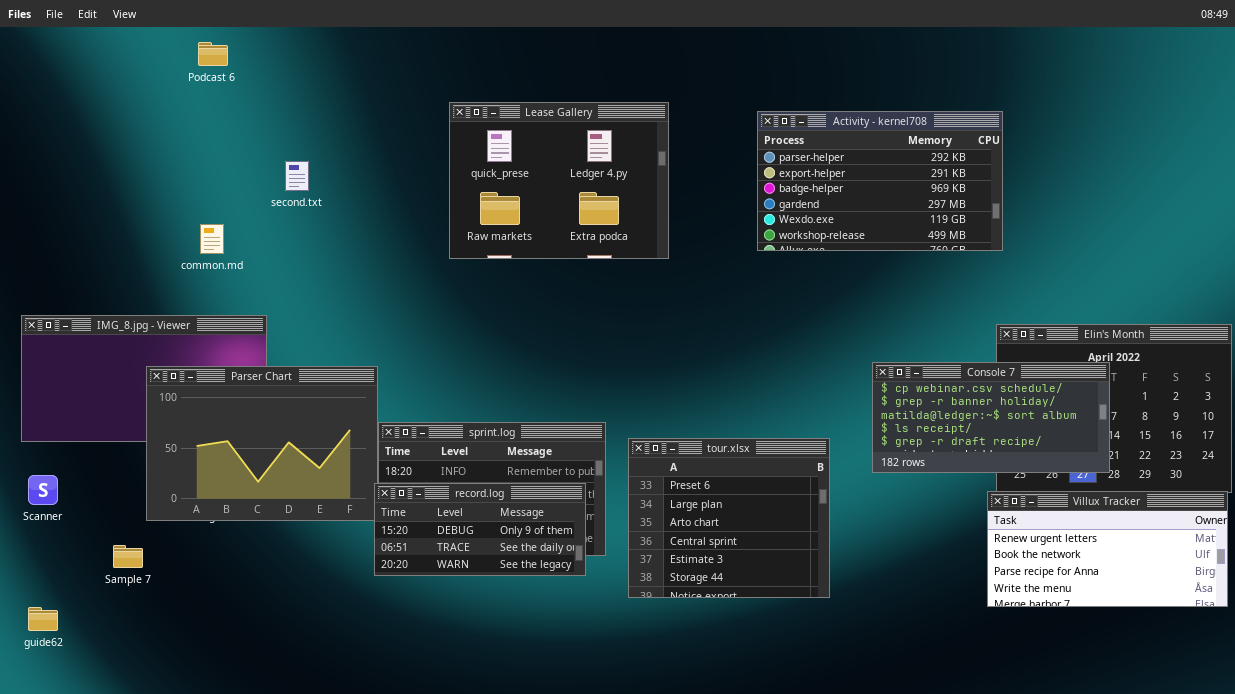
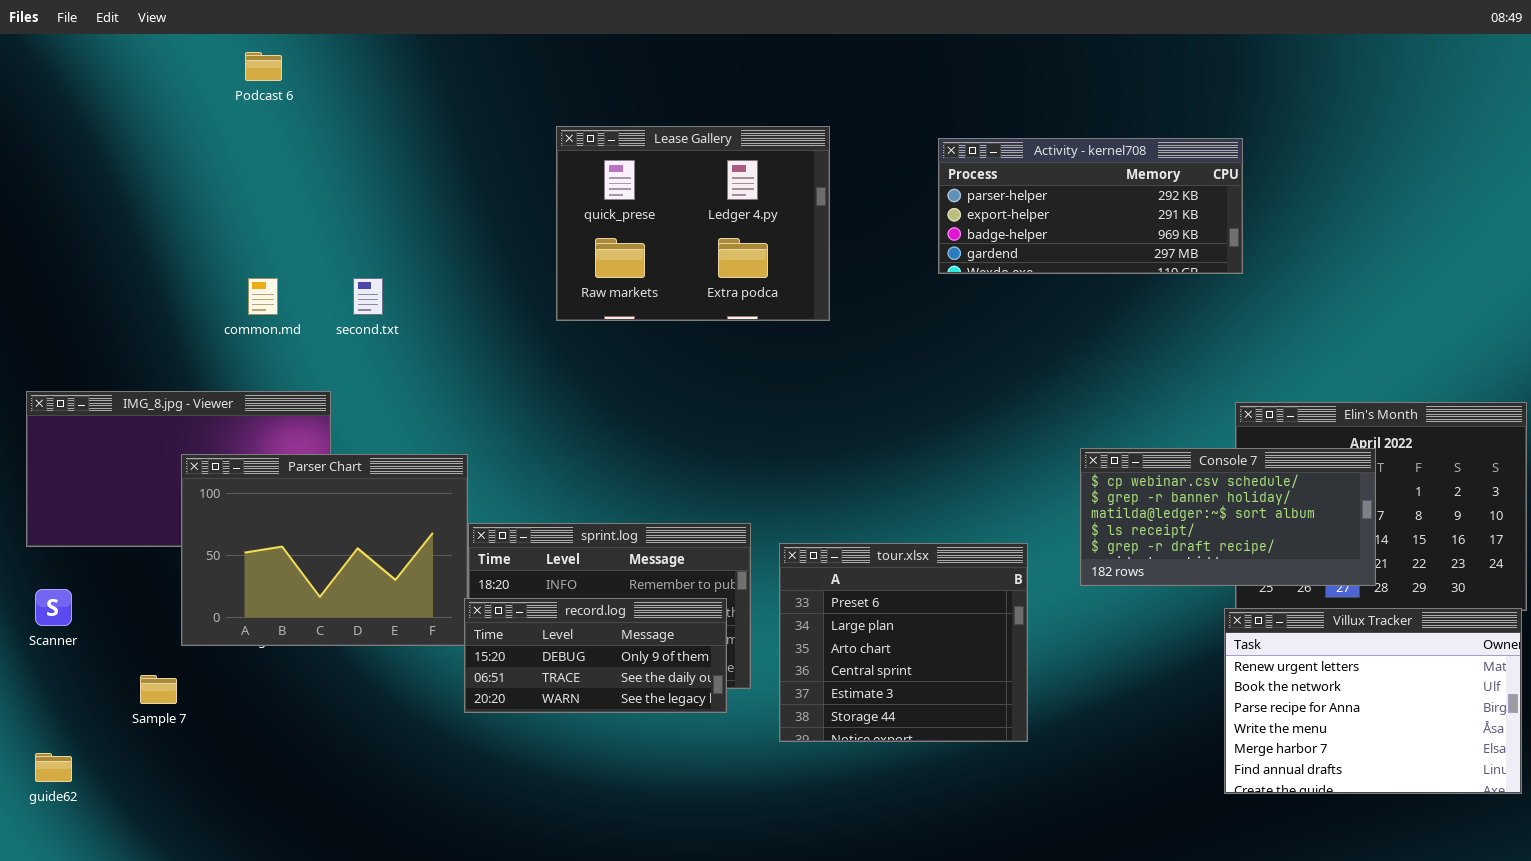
Activity - kernel708: [757,111,1003,251] -> [938,138,1243,274], resized
second.txt: [285,161,309,191] -> [353,278,383,315], moved
Villux Tracker: [987,491,1228,607] -> [1224,608,1522,794], resized

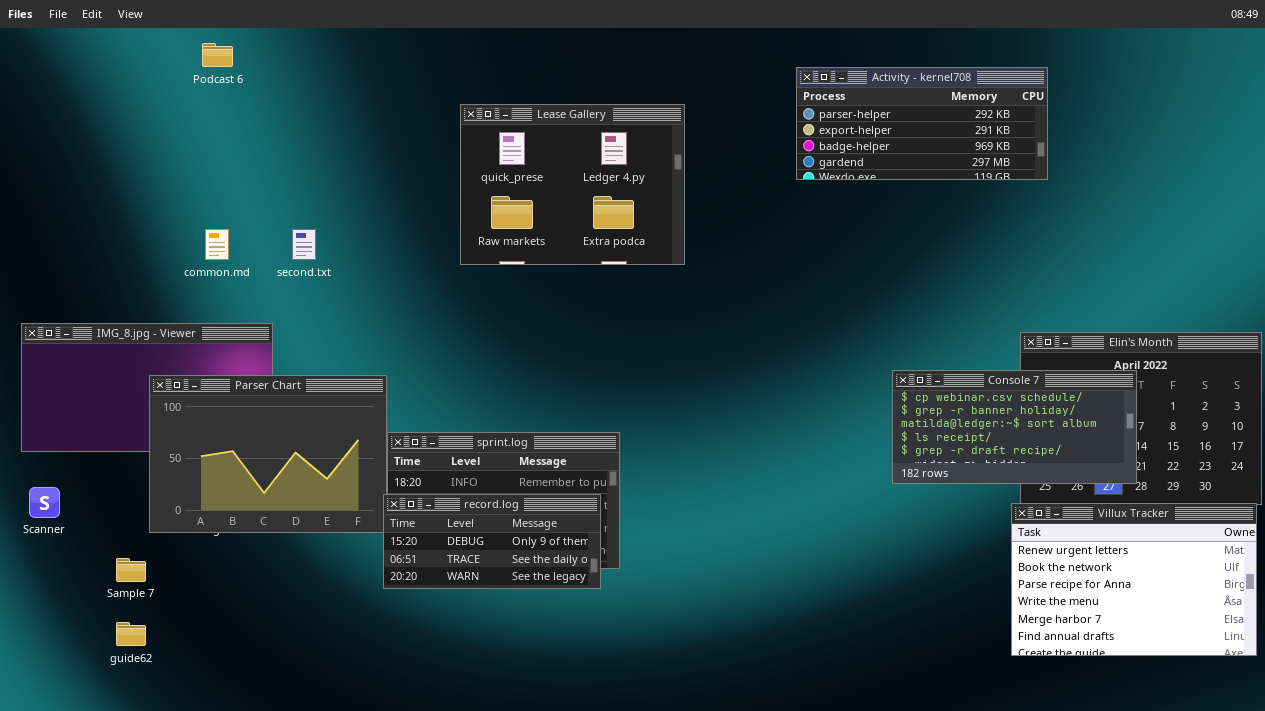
Activity - kernel708: [938,138,1243,274] -> [796,67,1048,180], moved
tour.xlsx: [779,543,1028,742] -> none, closed
guide62: [35,753,72,782] -> [116,622,146,646], moved

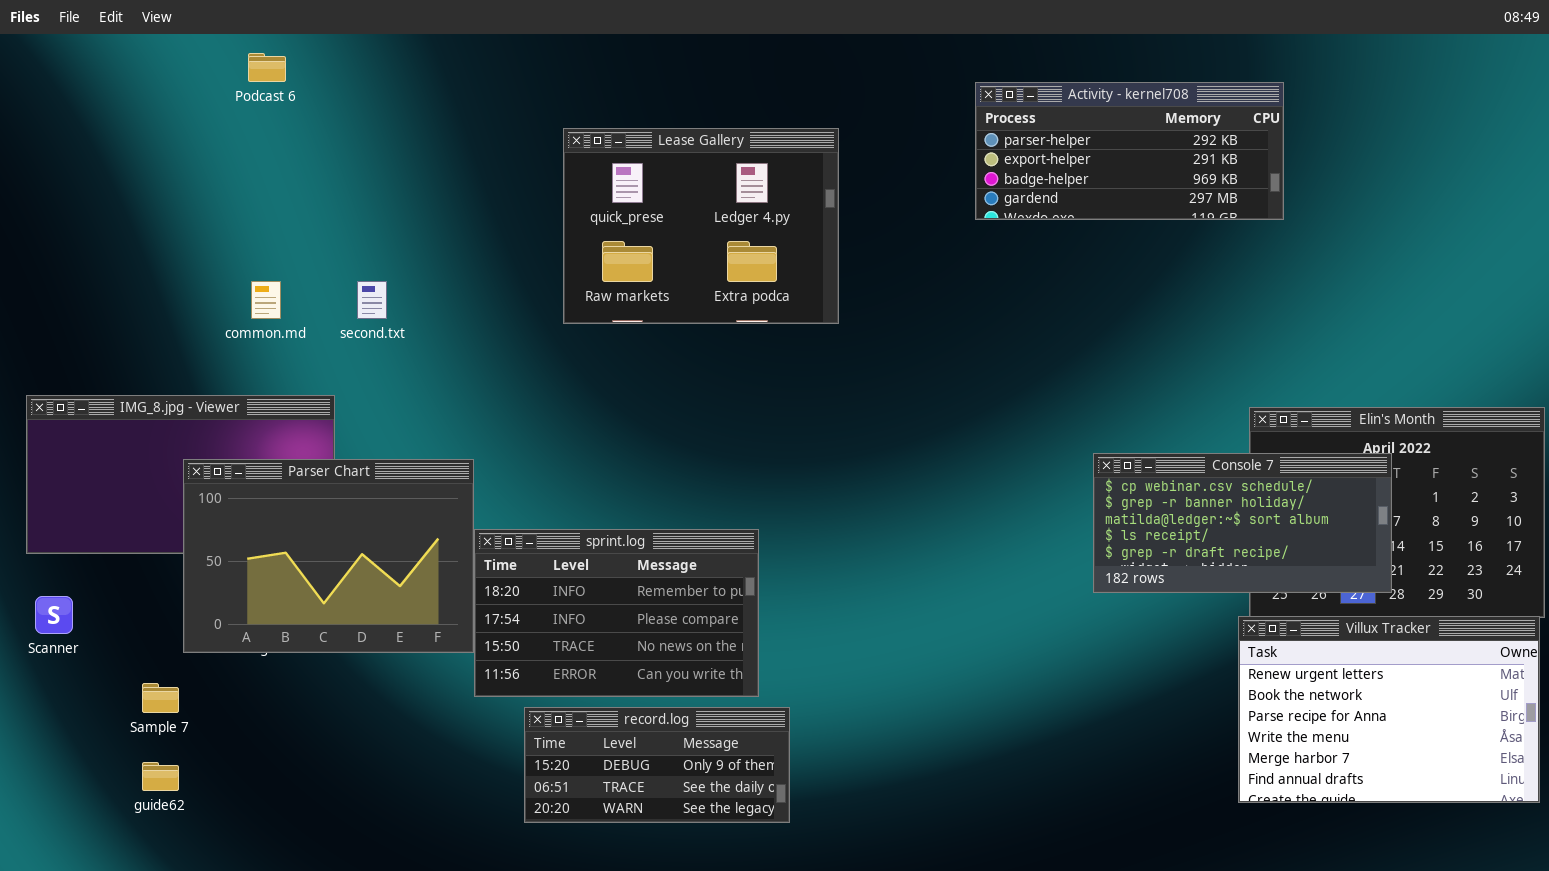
record.log: [383,494,601,589] -> [524,707,790,823], moved

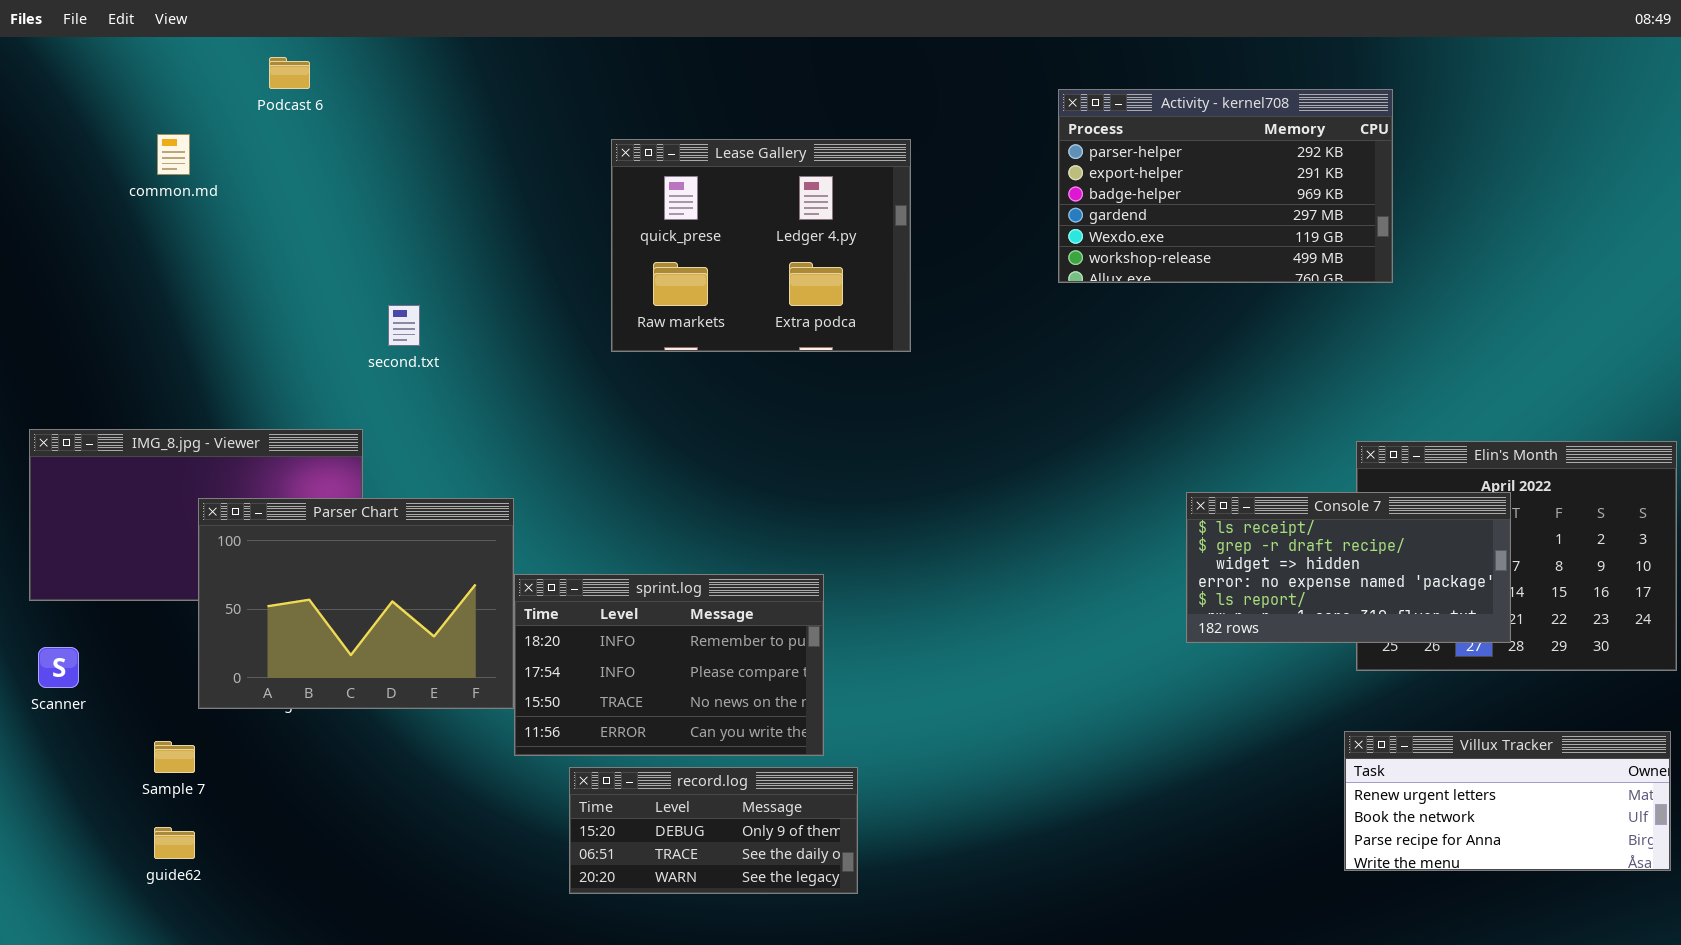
Activity - kernel708: [975,82,1284,220] -> [1058,89,1393,283], resized
common.md: [251,281,281,319] -> [157,134,190,175], moved
Console 7: [1093,453,1392,593] -> [1186,492,1511,643], scrolled down 3 rows
Villux Tracker: [1238,616,1540,803] -> [1344,731,1671,871], resized

